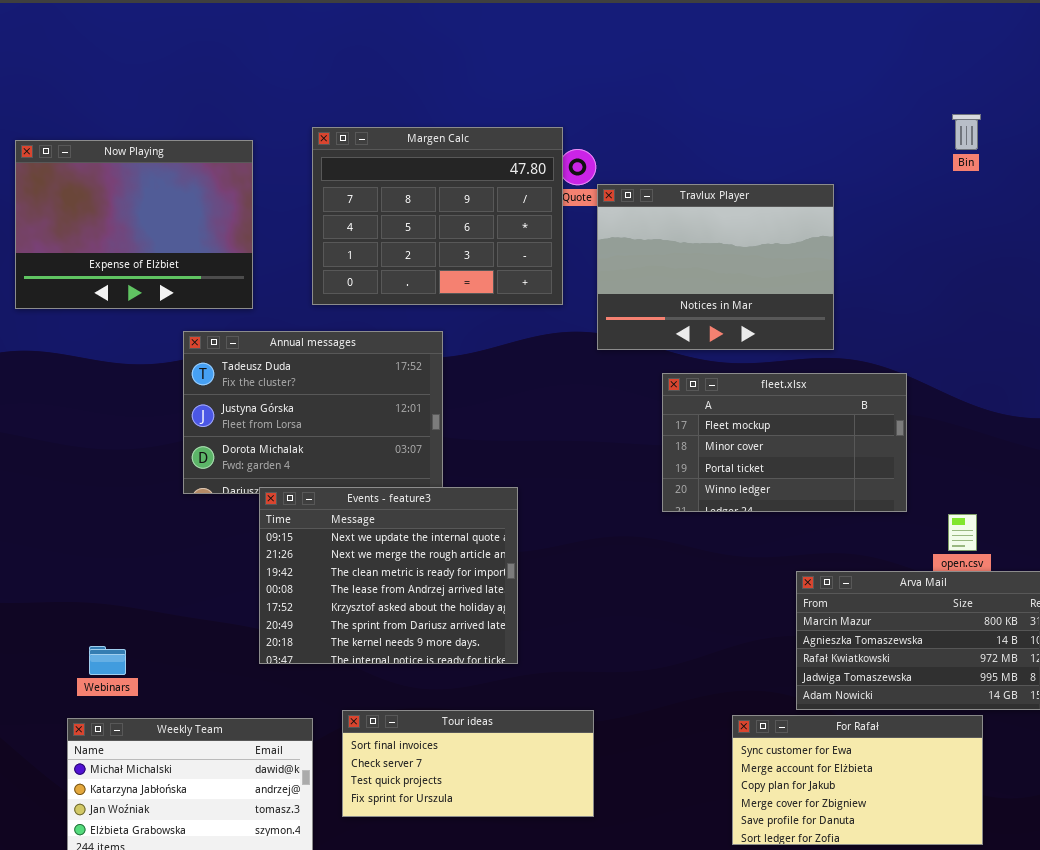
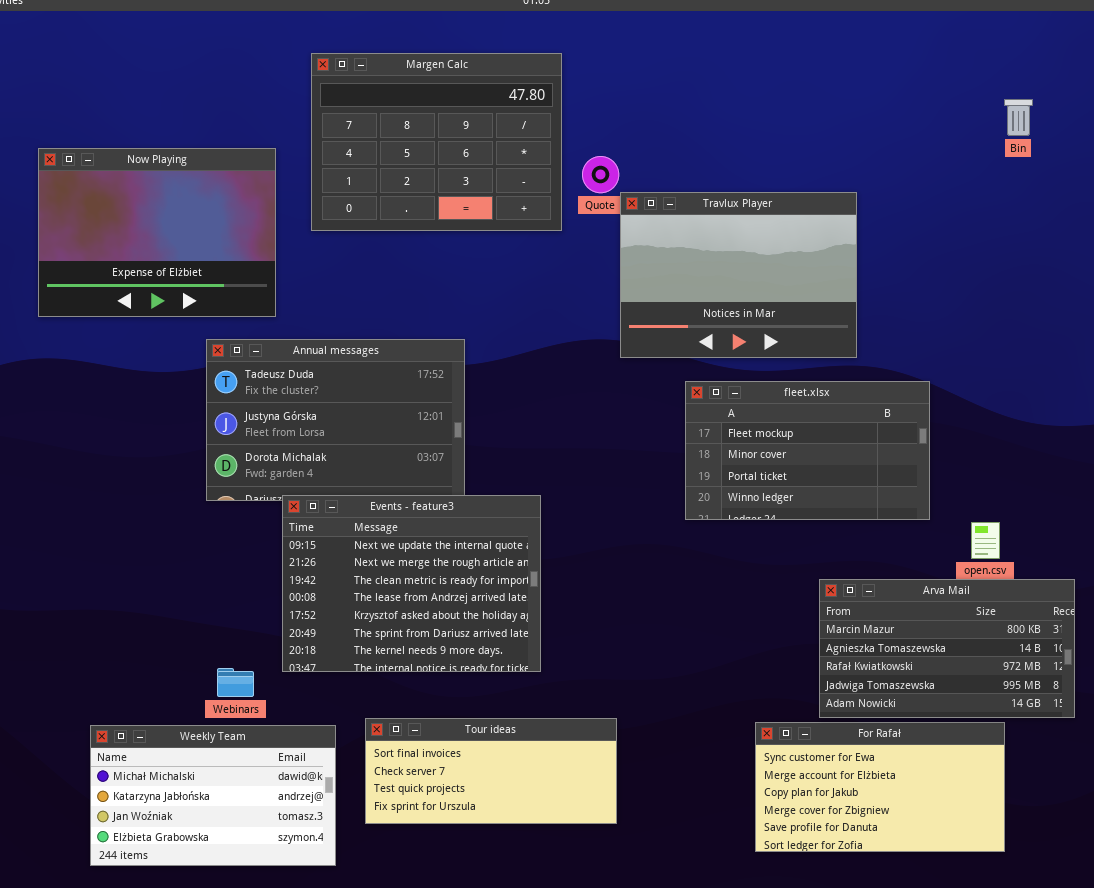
Bin: [952,114,981,150] -> [1004,99,1033,136], moved
Margen Calc: [312,127,563,305] -> [311,53,562,231], moved
Webinars: [89,646,126,675] -> [217,668,254,697], moved

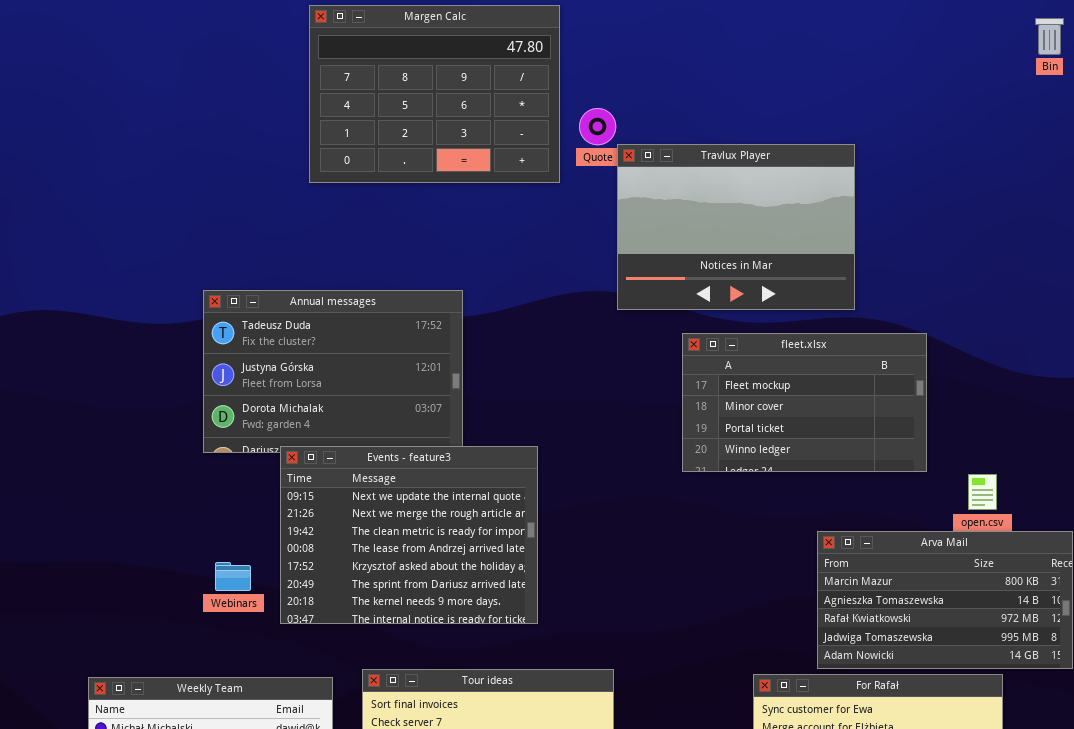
Bin: [1004,99,1033,136] -> [1035,18,1064,55], moved
Now Playing: [38,148,276,317] -> none, closed
Webinars: [217,668,254,697] -> [215,562,251,591], moved

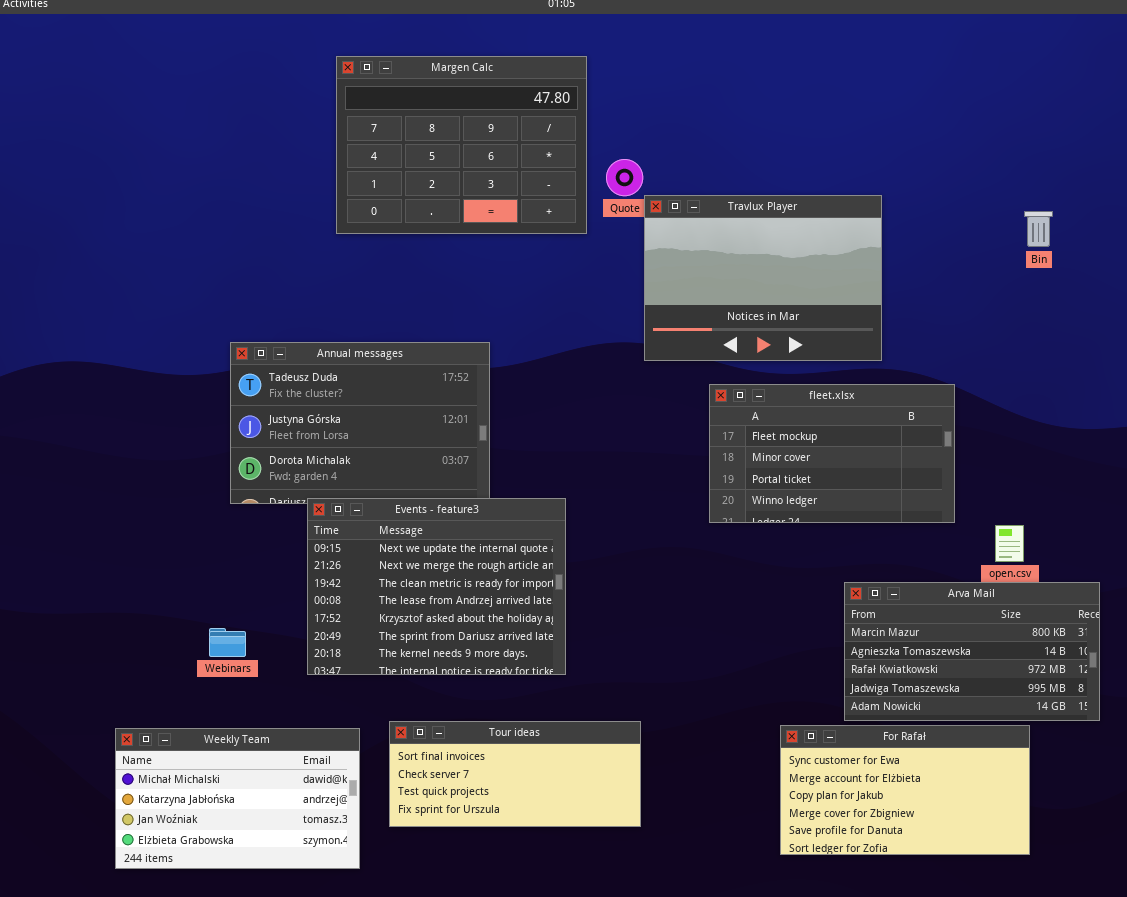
Bin: [1035,18,1064,55] -> [1024,211,1053,247], moved
Webinars: [215,562,251,591] -> [209,628,246,657], moved

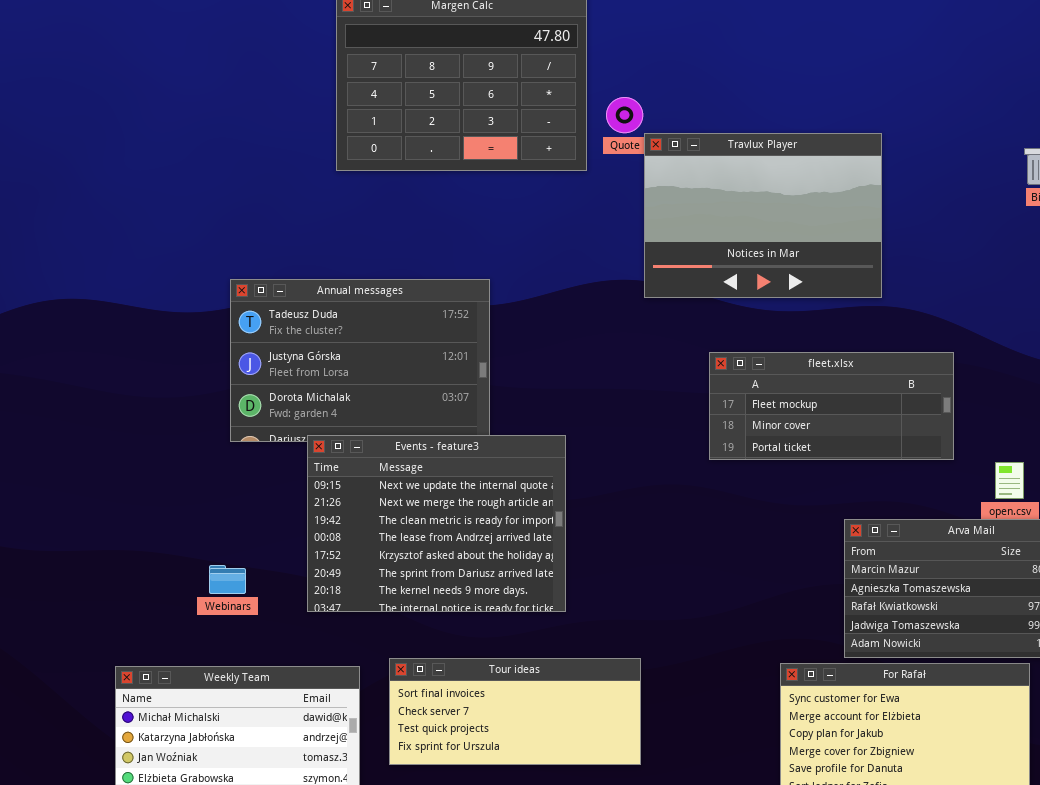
fleet.xlsx: [709,384,955,523] -> [709,352,954,460], resized

